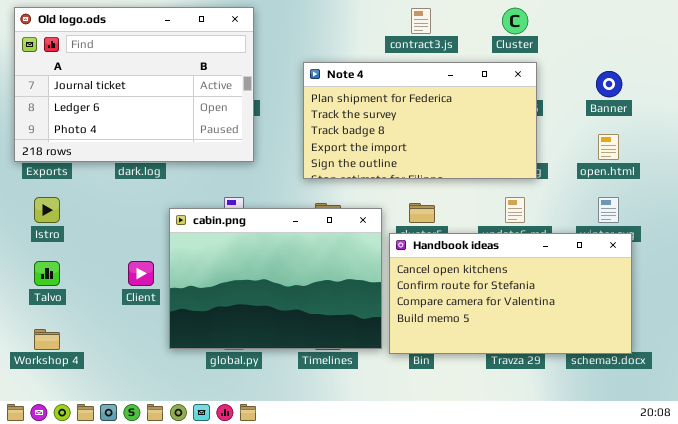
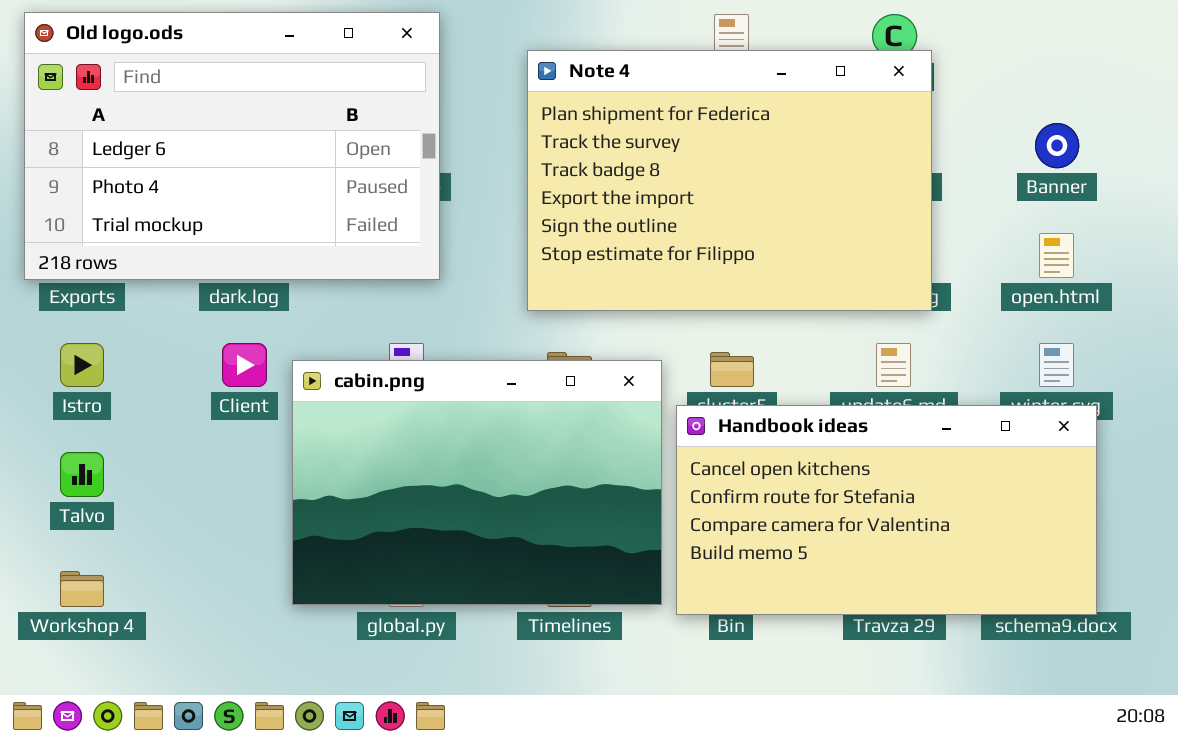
Old logo.ods: [14,7,254,162] -> [24,12,440,280], scrolled down 1 row
Note 4: [303,62,537,179] -> [527,50,932,311], resized
Client: [128,261,154,286] -> [222,343,267,387], moved

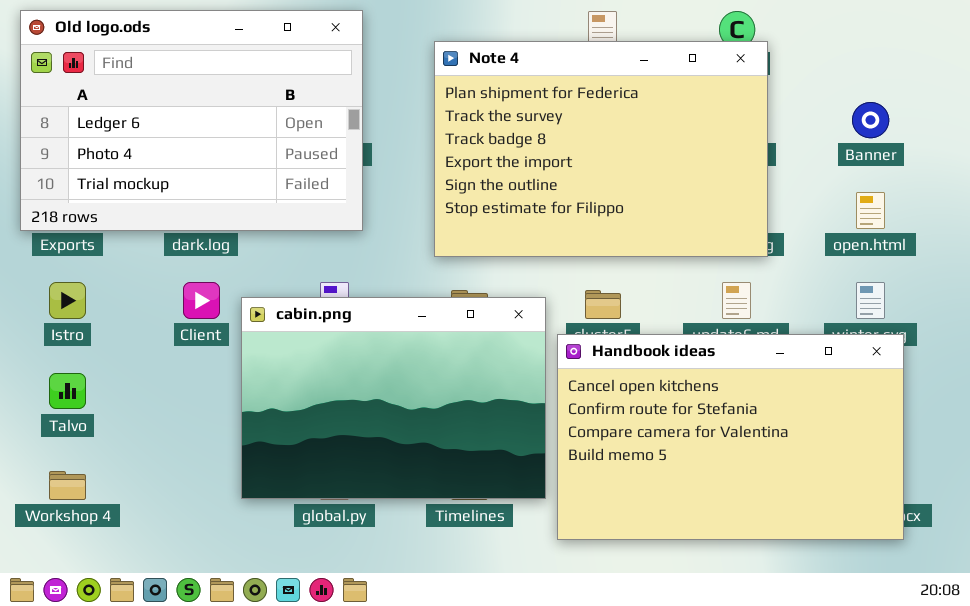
Handbook ideas: [676,405,1097,615] -> [557,334,904,540], resized

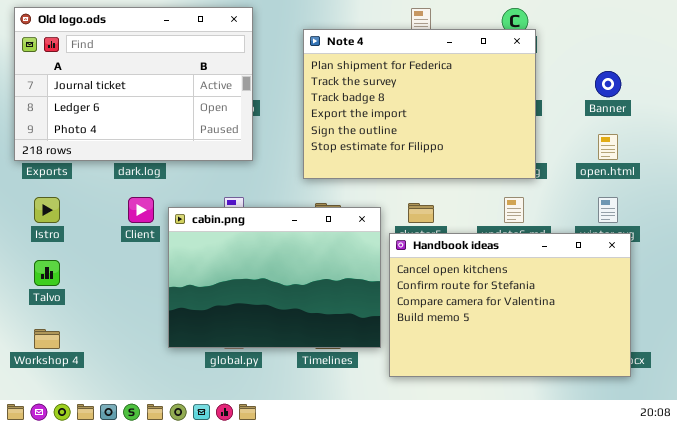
Old logo.ods: [20,10,363,231] -> [14,7,253,161], scrolled up 1 row

